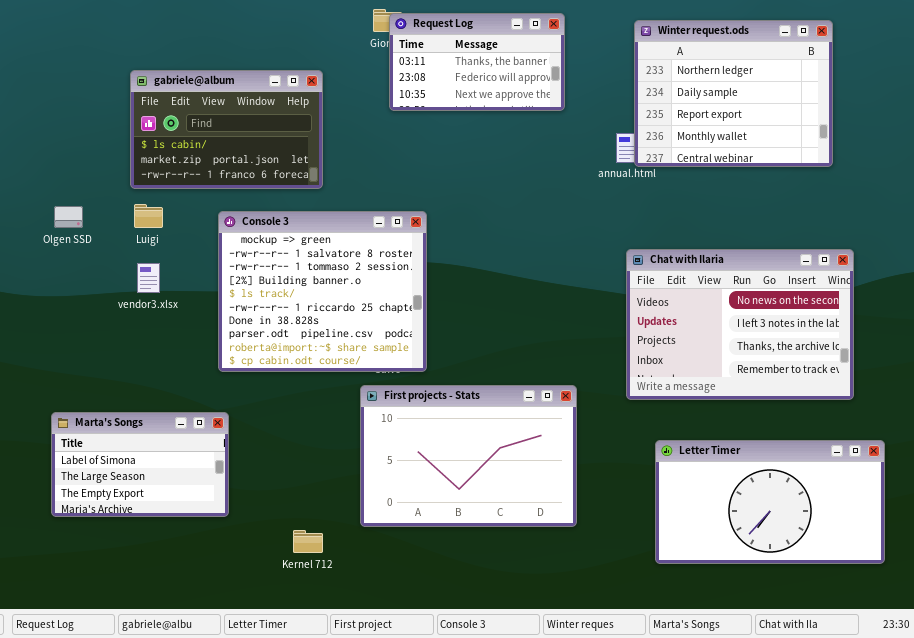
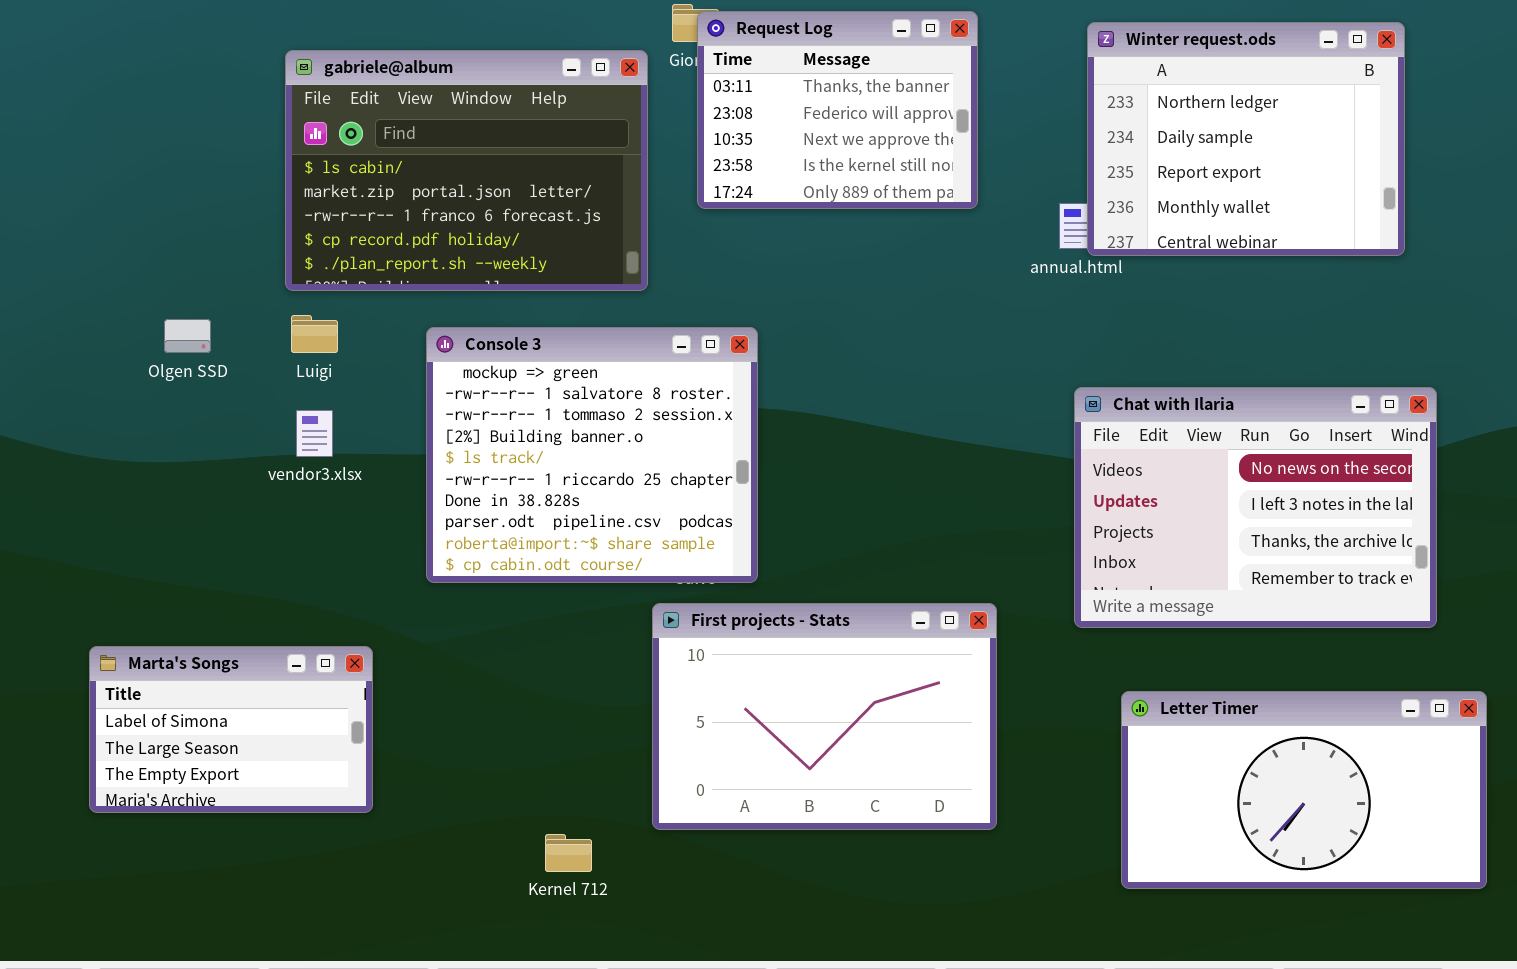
Request Log: [389,13,565,111] -> [697,11,978,209], resized
gabriele@album: [130,70,323,189] -> [285,50,648,291], resized
Marta's Songs: [51,412,229,517] -> [89,646,373,813], moved

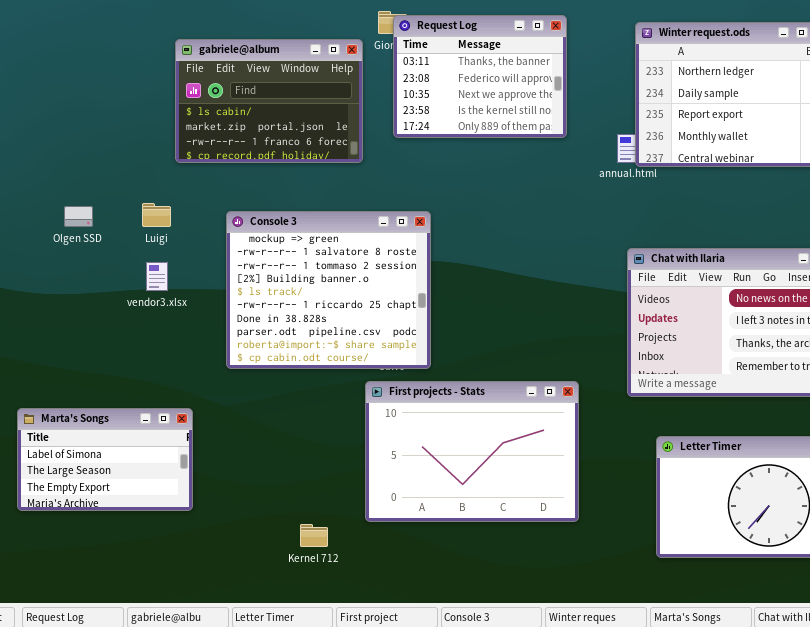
gabriele@album: [285,50,648,291] -> [175,39,363,163], resized

